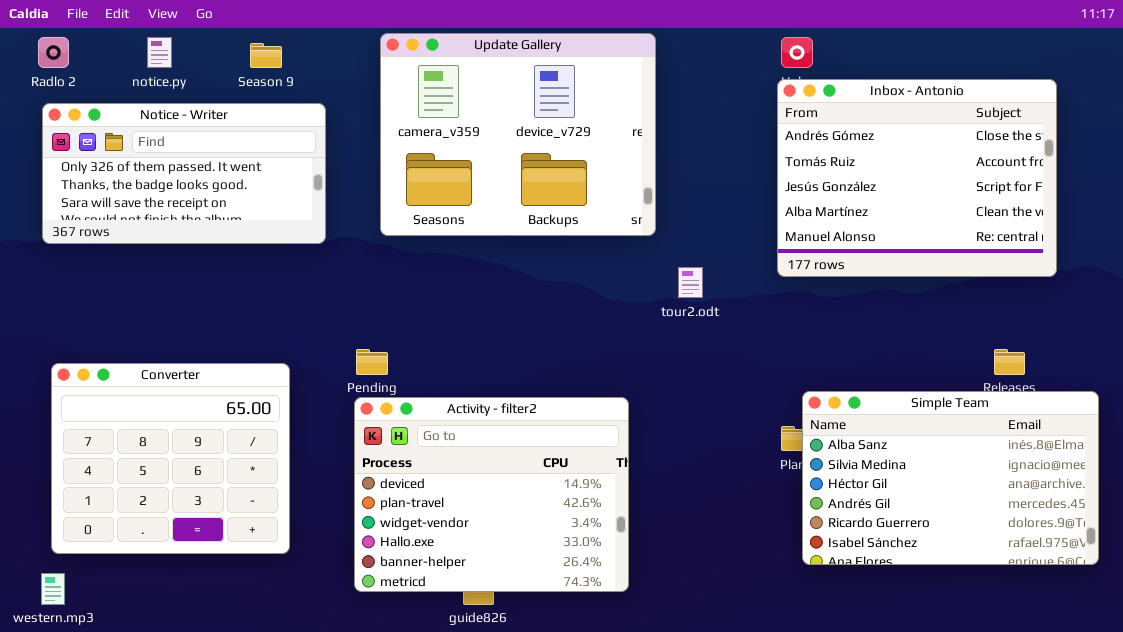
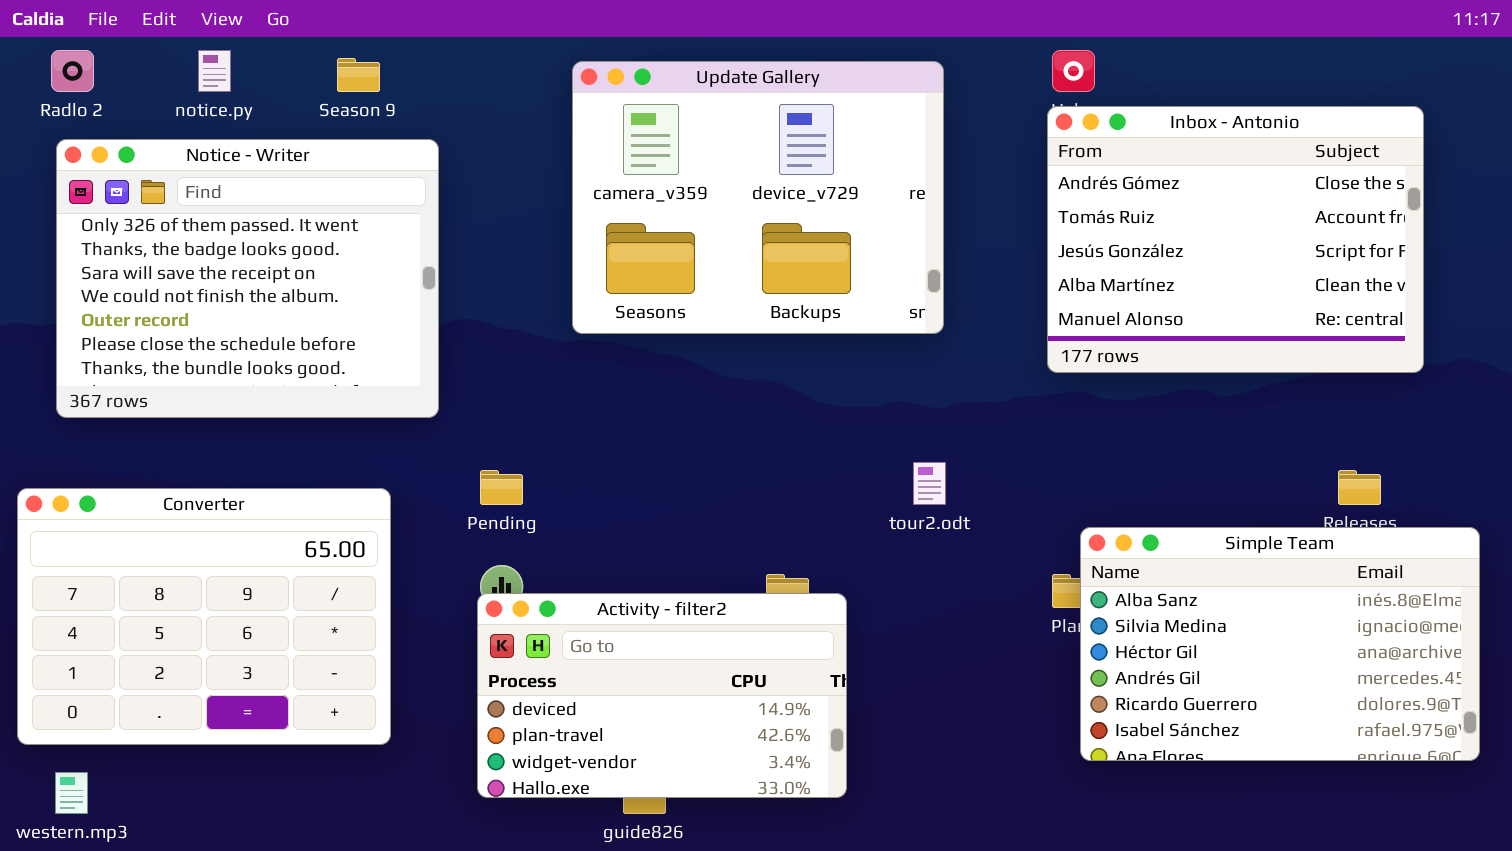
Update Gallery: [380,33,656,236] -> [572,61,944,334], moved
Notice - Writer: [42,103,326,244] -> [56,139,439,418], resized
tour2.odt: [678,267,703,298] -> [913,462,946,505], moved
Converter: [51,363,290,554] -> [17,488,391,745], resized
Activity - filter2: [354,397,629,592] -> [477,593,847,798], resized

